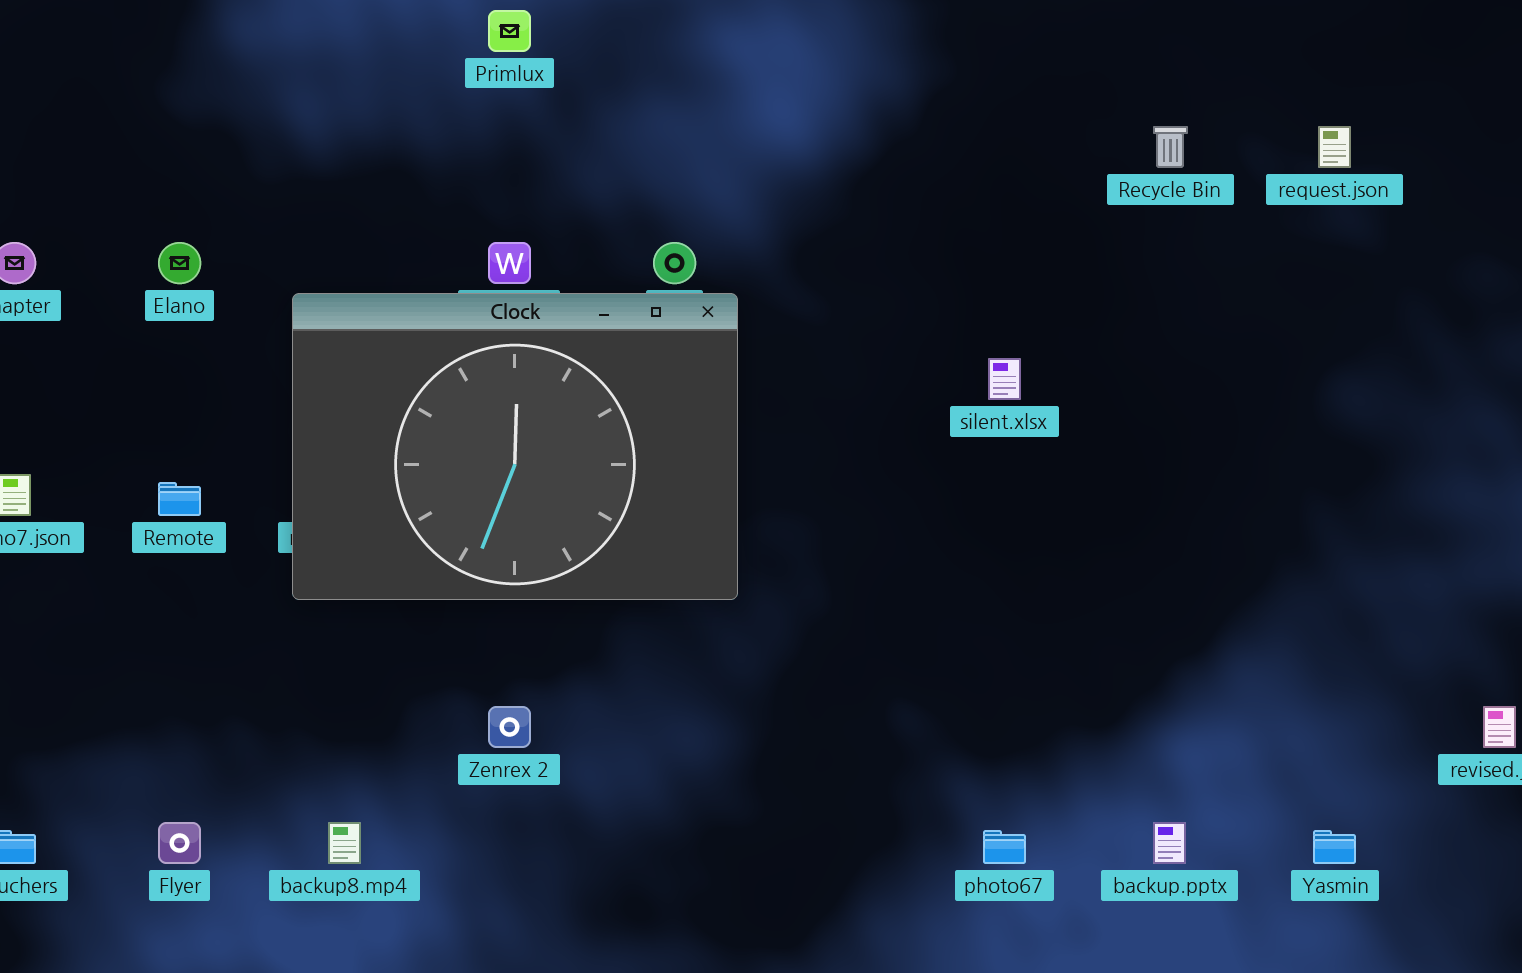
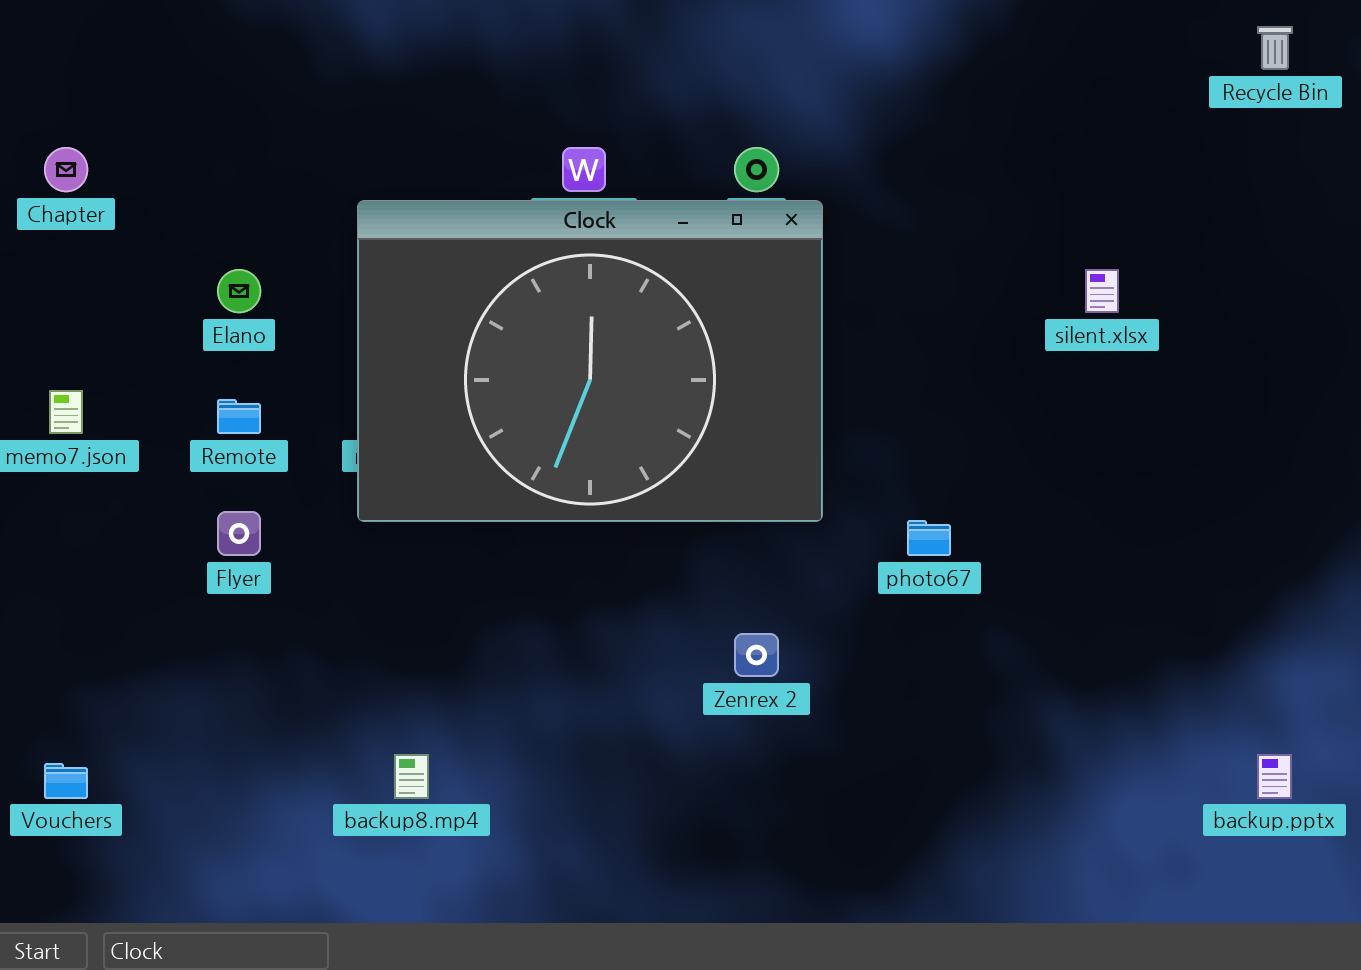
Elano: [158,242,201,284] -> [217,269,261,313], moved
Zenrex 2: [488,706,531,748] -> [734,633,779,677], moved
Flyer: [158,822,201,864] -> [217,511,261,556], moved
photo67: [983,830,1026,864] -> [907,520,951,556], moved

